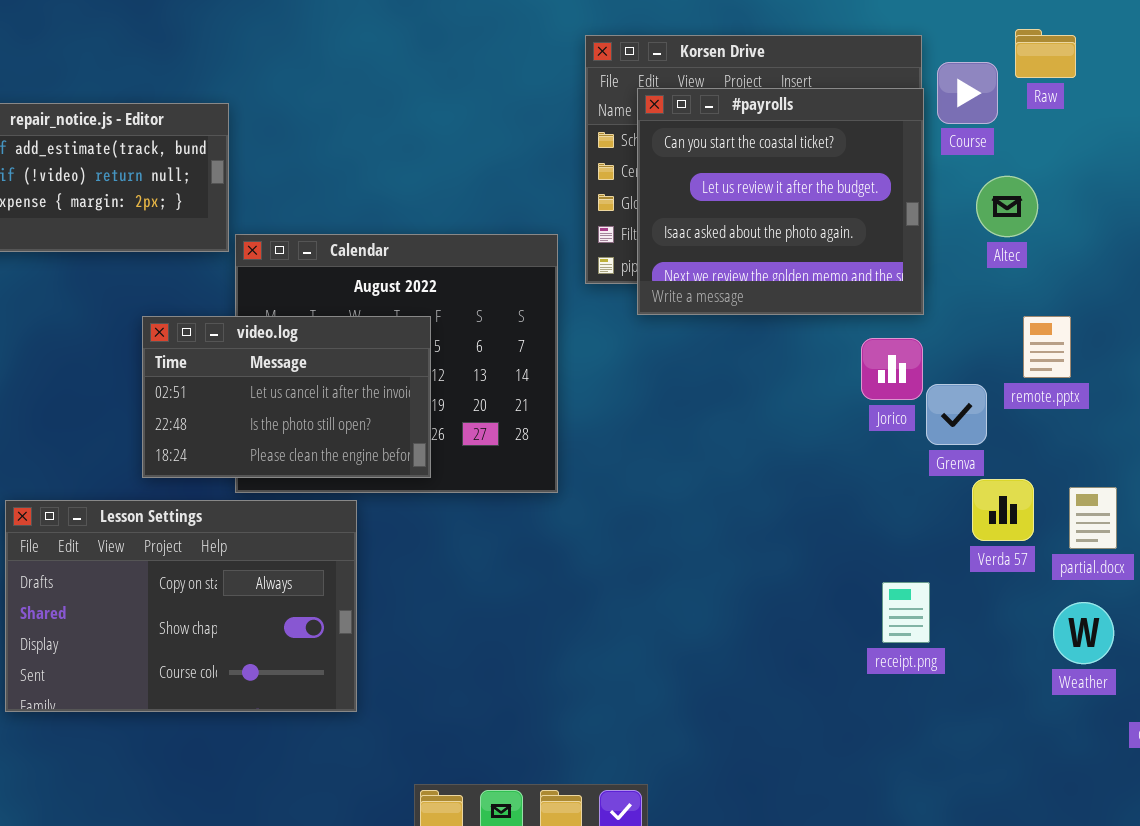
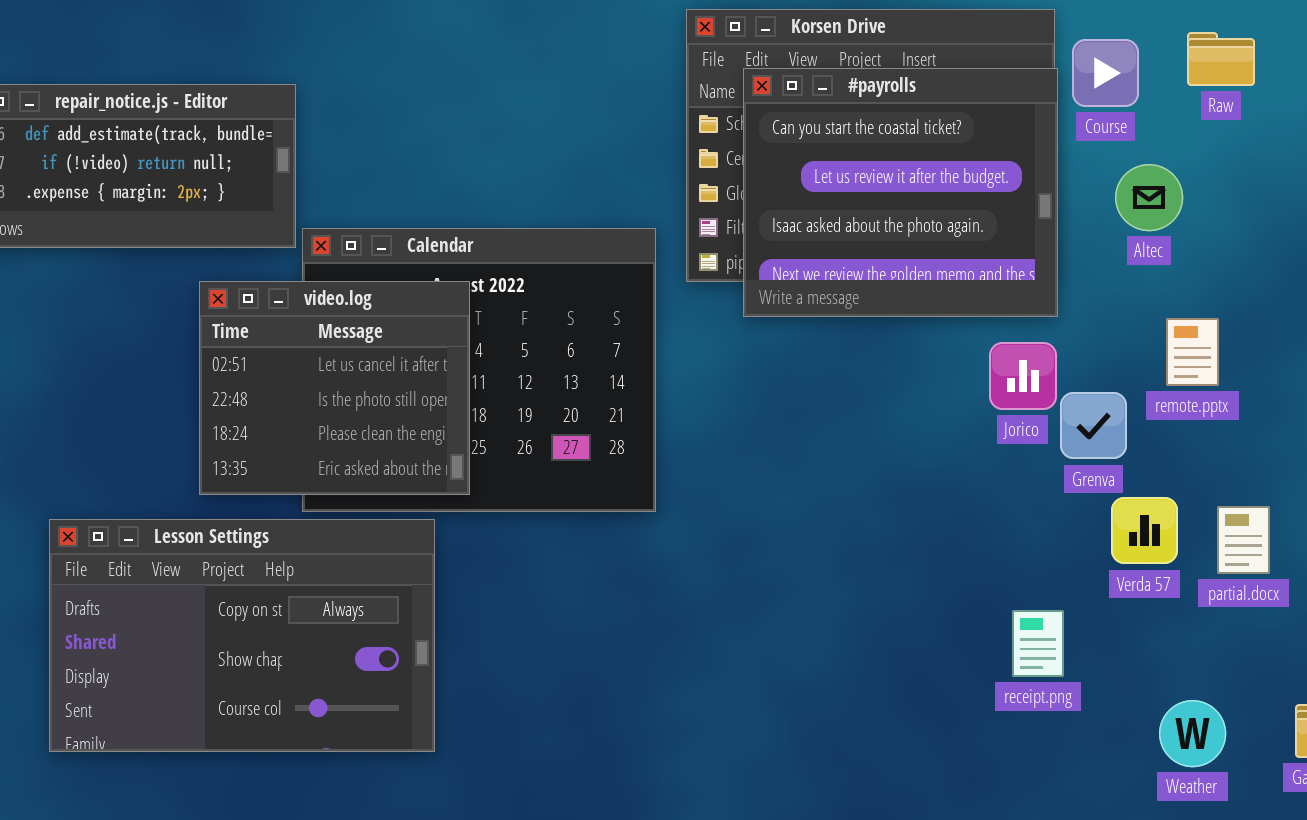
Raw: [1015,29,1076,78] -> [1187,32,1255,86], moved
video.log: [142,316,431,478] -> [199,281,470,495], resized
Weather: [1053,602,1114,664] -> [1159,700,1226,767], moved

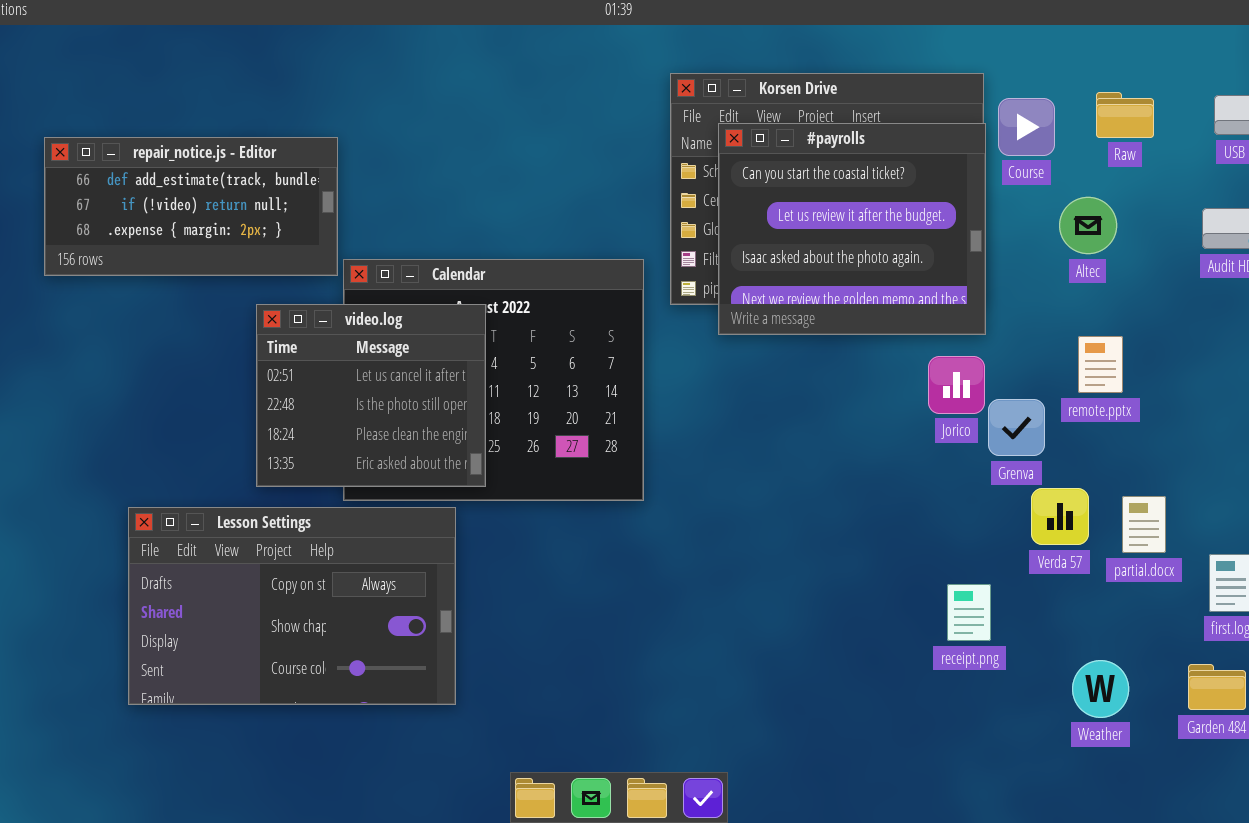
Altec: [1115,164,1183,231] -> [1059,197,1117,254], moved

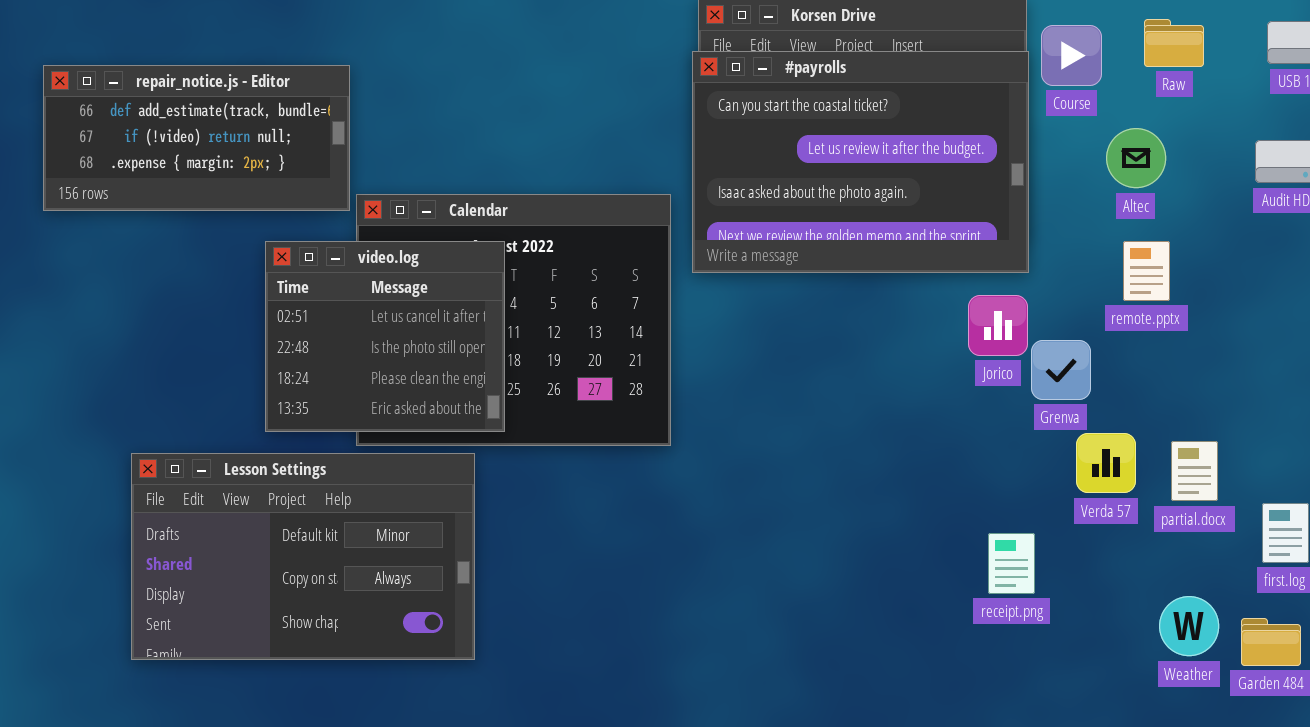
#payrolls: [718,123,986,335] -> [692,51,1029,273], resized
remote.pptx: [1078,336,1123,393] -> [1123,241,1170,301], moved
Lesson Settings: [128,507,456,705] -> [131,453,475,660], scrolled up 1 row
Weather: [1072,660,1129,718] -> [1159,596,1219,656], moved

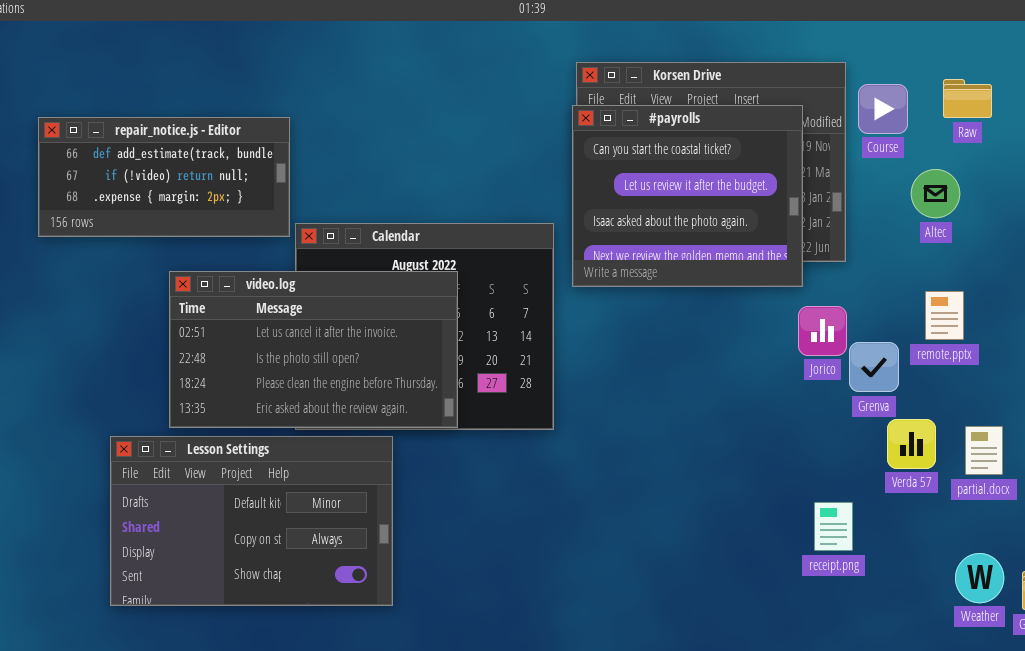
#payrolls: [692,51,1029,273] -> [572,105,803,287], resized
video.log: [265,241,505,432] -> [169,271,458,428], moved, resized
remote.pptx: [1123,241,1170,301] -> [925,291,964,340], moved

